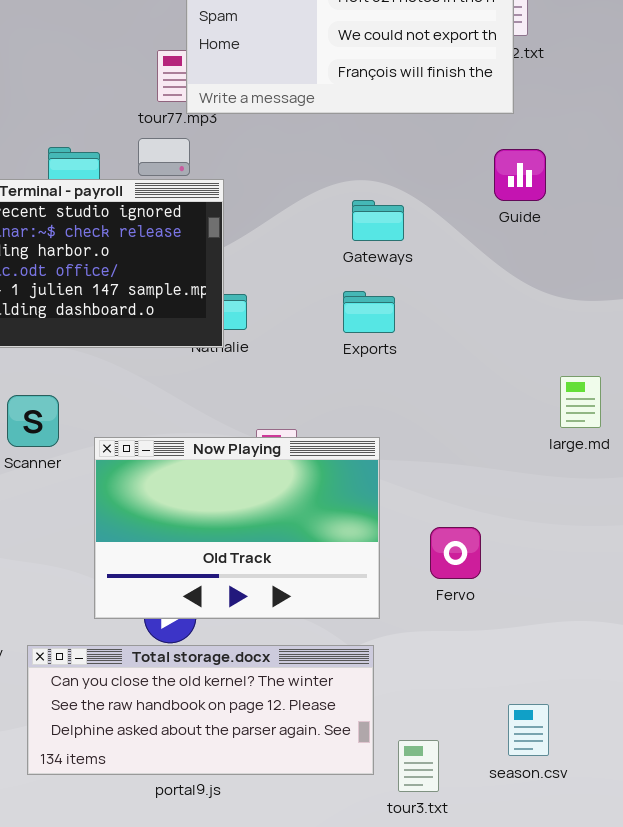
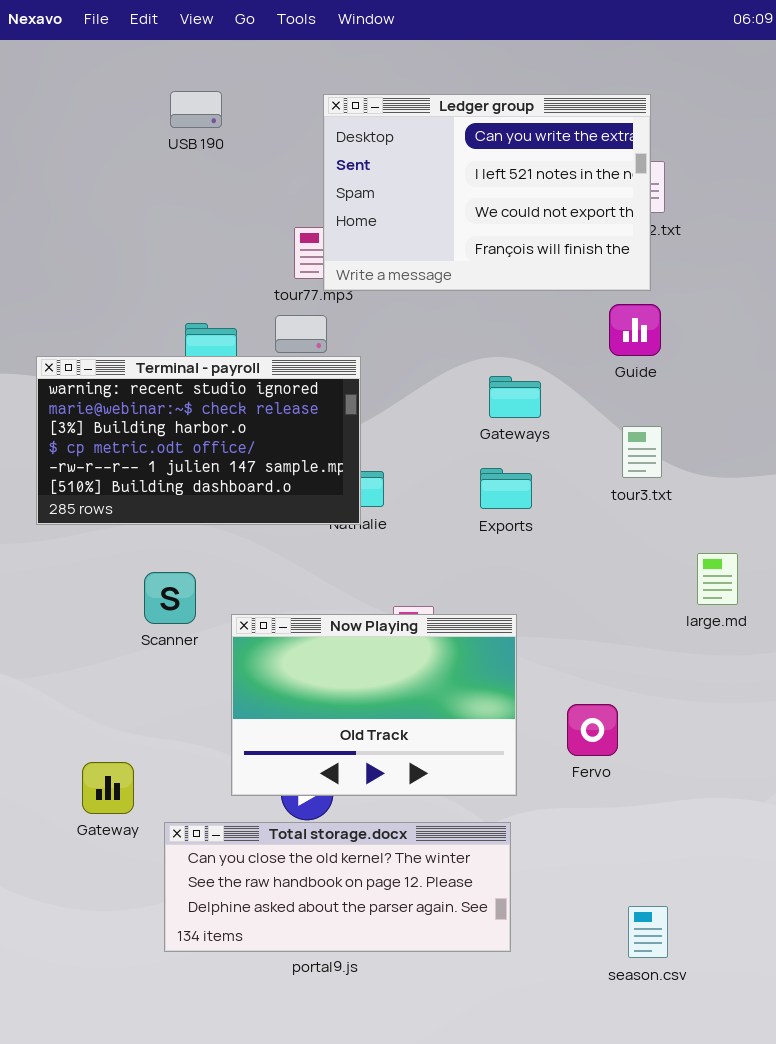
Guide: [494,149,546,201] -> [609,304,661,356], moved
season.csv: [508,704,549,756] -> [628,906,668,958], moved
tour3.txt: [398,740,439,792] -> [622,426,662,478], moved

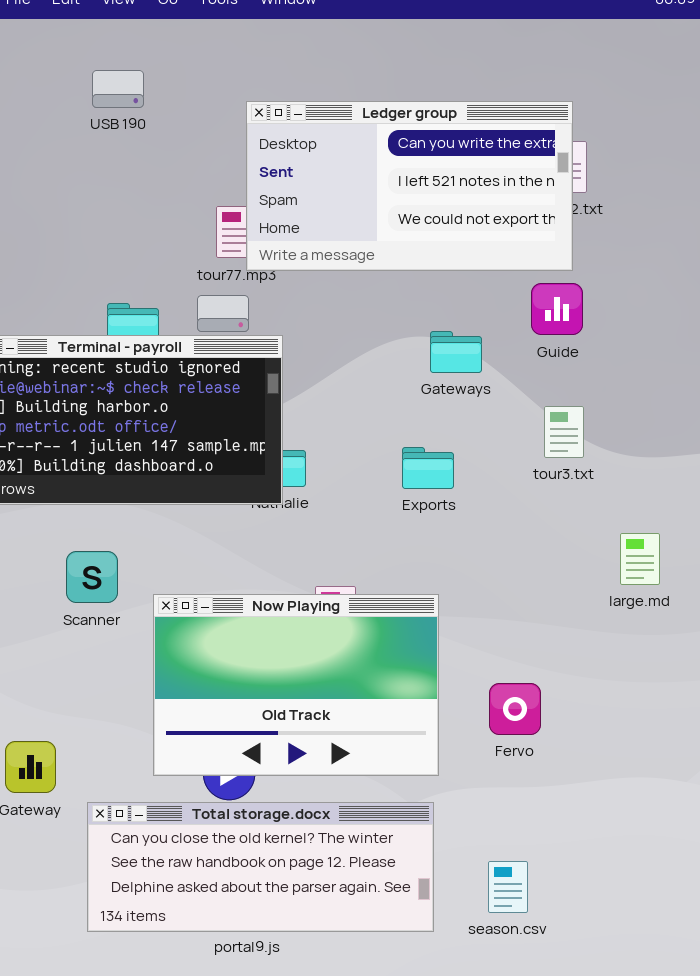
Ledger group: [323,94,651,291] -> [246,101,573,271], resized
Gateways: [489,376,541,418] -> [430,331,482,373], moved
season.csv: [628,906,668,958] -> [488,861,528,913], moved

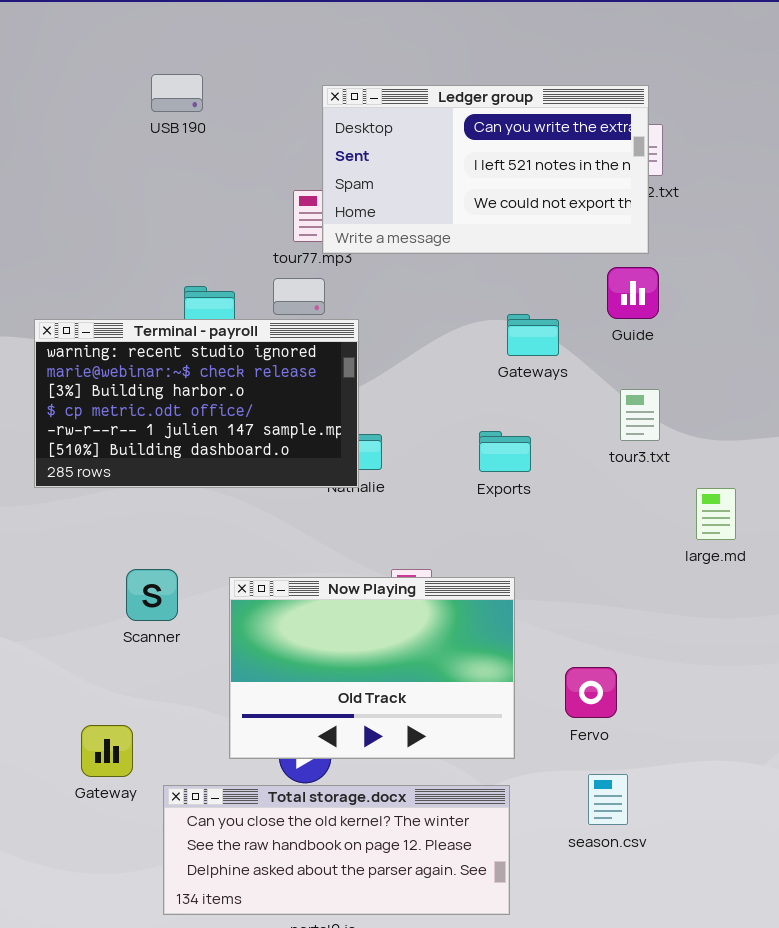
USB 190: [92,70,144,108] -> [151,74,203,112], moved
large.md: [620,533,660,585] -> [696,488,736,540], moved
Scanner: [66,551,118,603] -> [126,569,178,621], moved
season.csv: [488,861,528,913] -> [588,774,628,825], moved

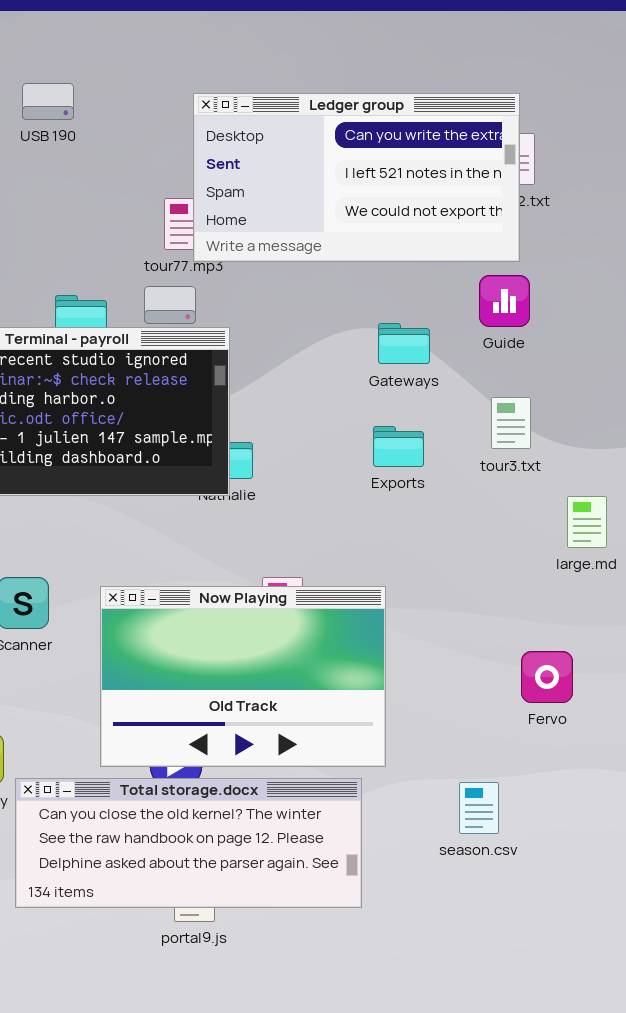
Exports: [479,431,531,472] -> [373,426,424,467], moved
Fervo: [565,667,617,718] -> [521,651,573,703], moved
Total storage.docx: [163,785,510,915] -> [15,778,362,908], moved

